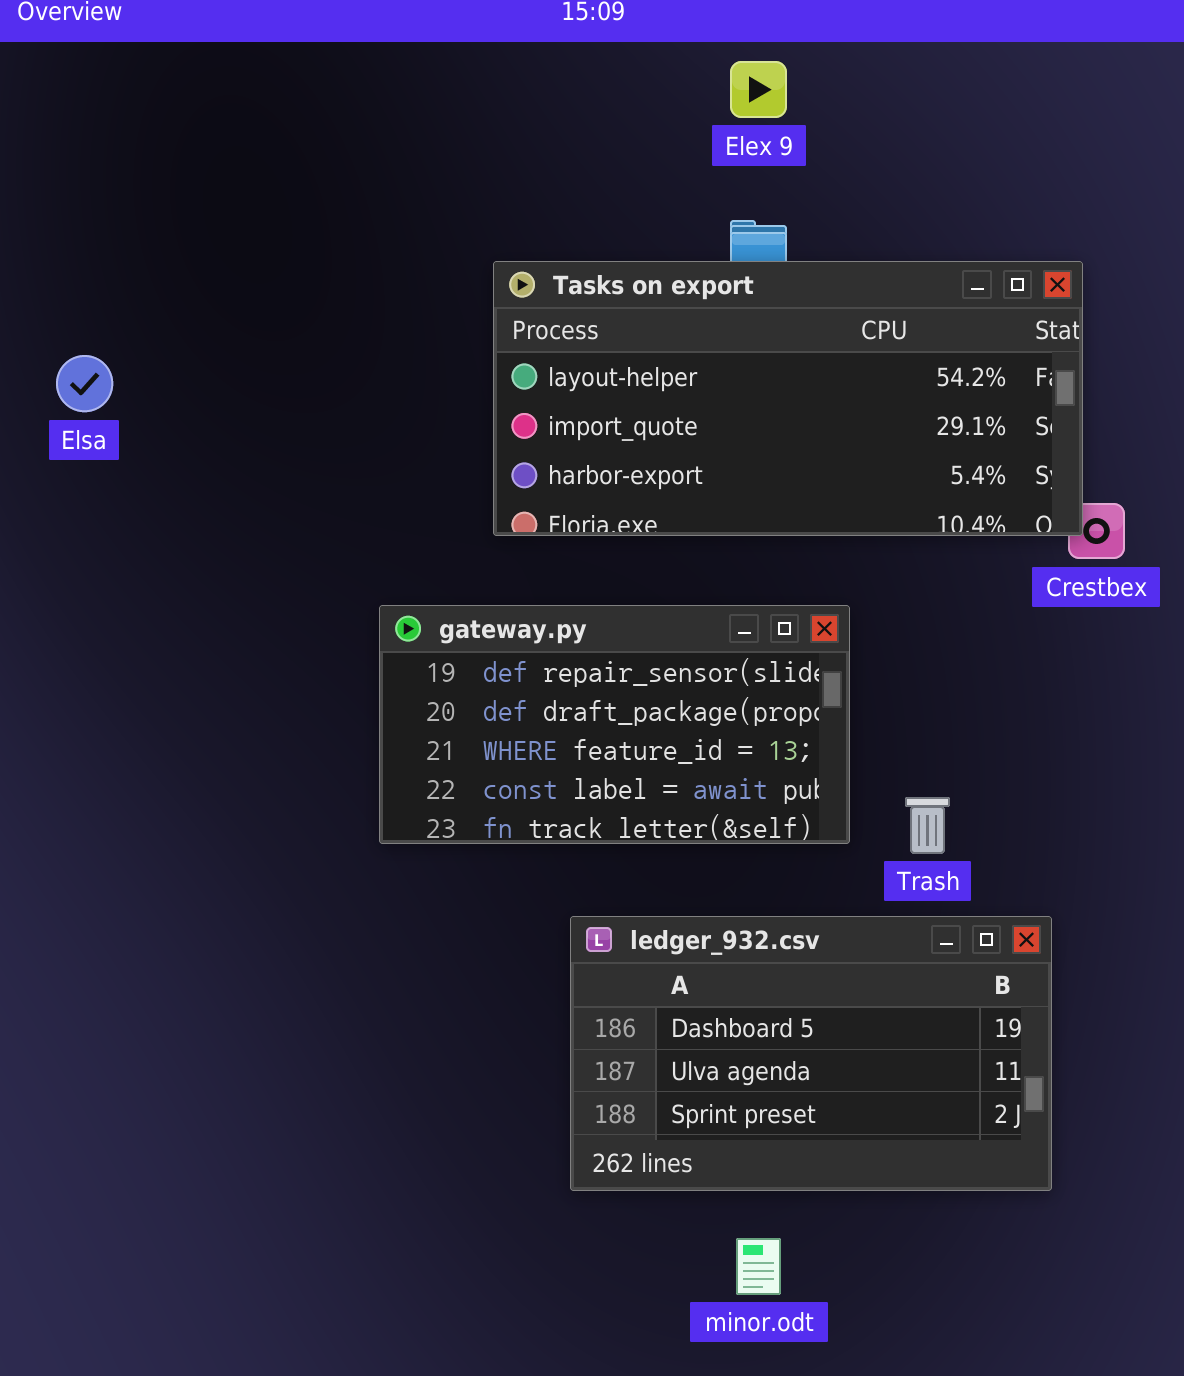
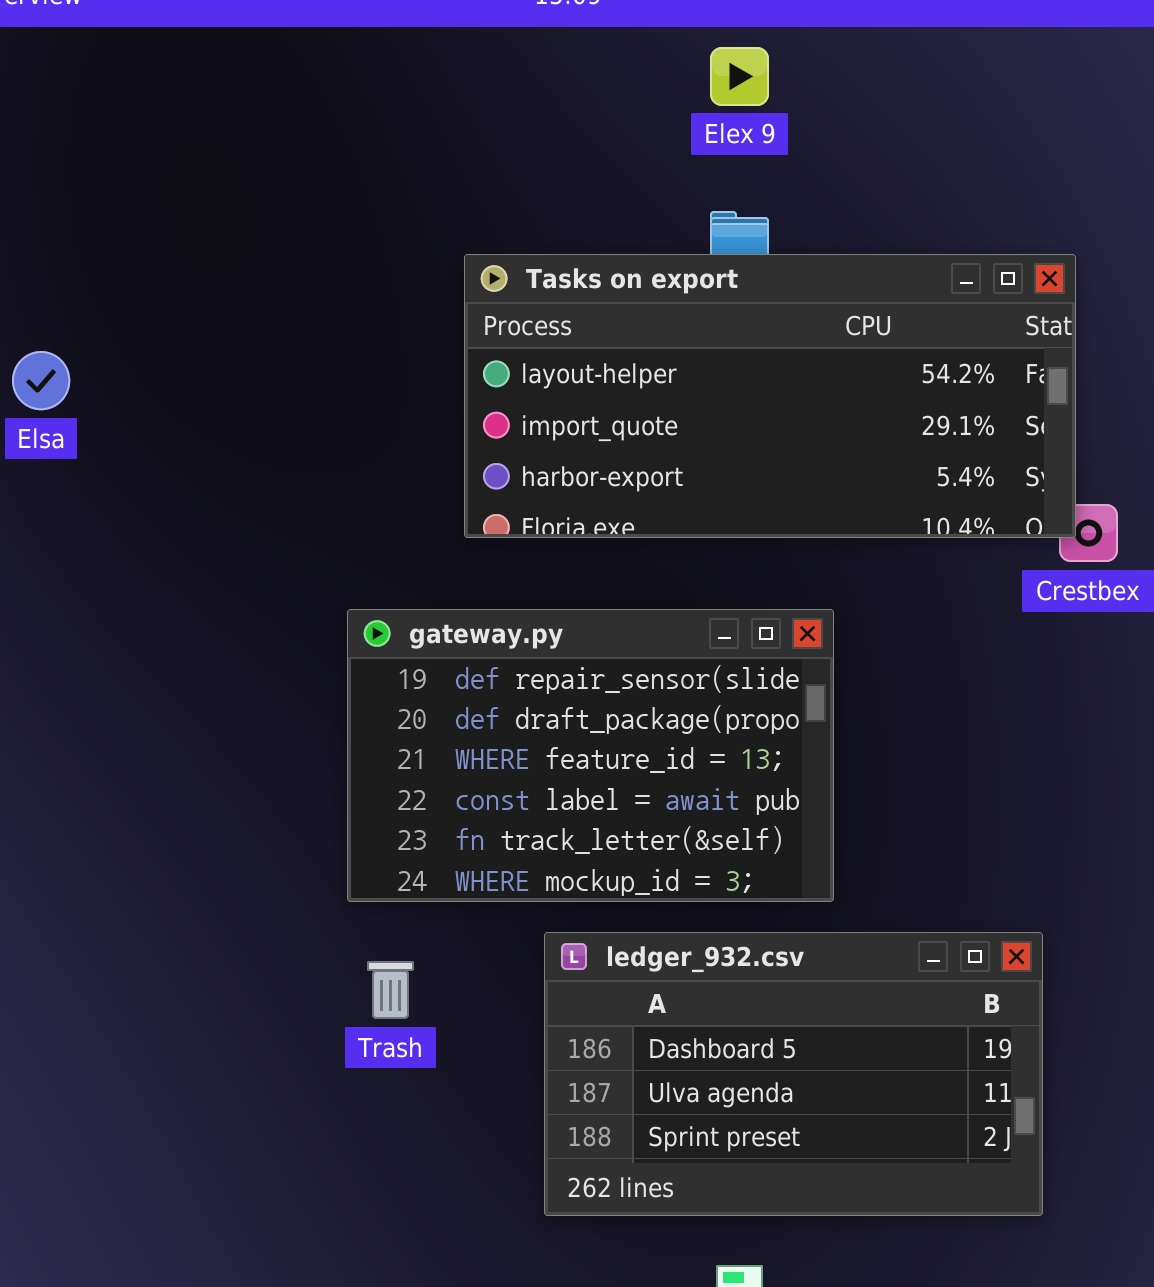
gateway.py: [379,605,850,844] -> [347,609,834,902], resized
Trash: [905,797,950,854] -> [367,961,414,1019], moved

